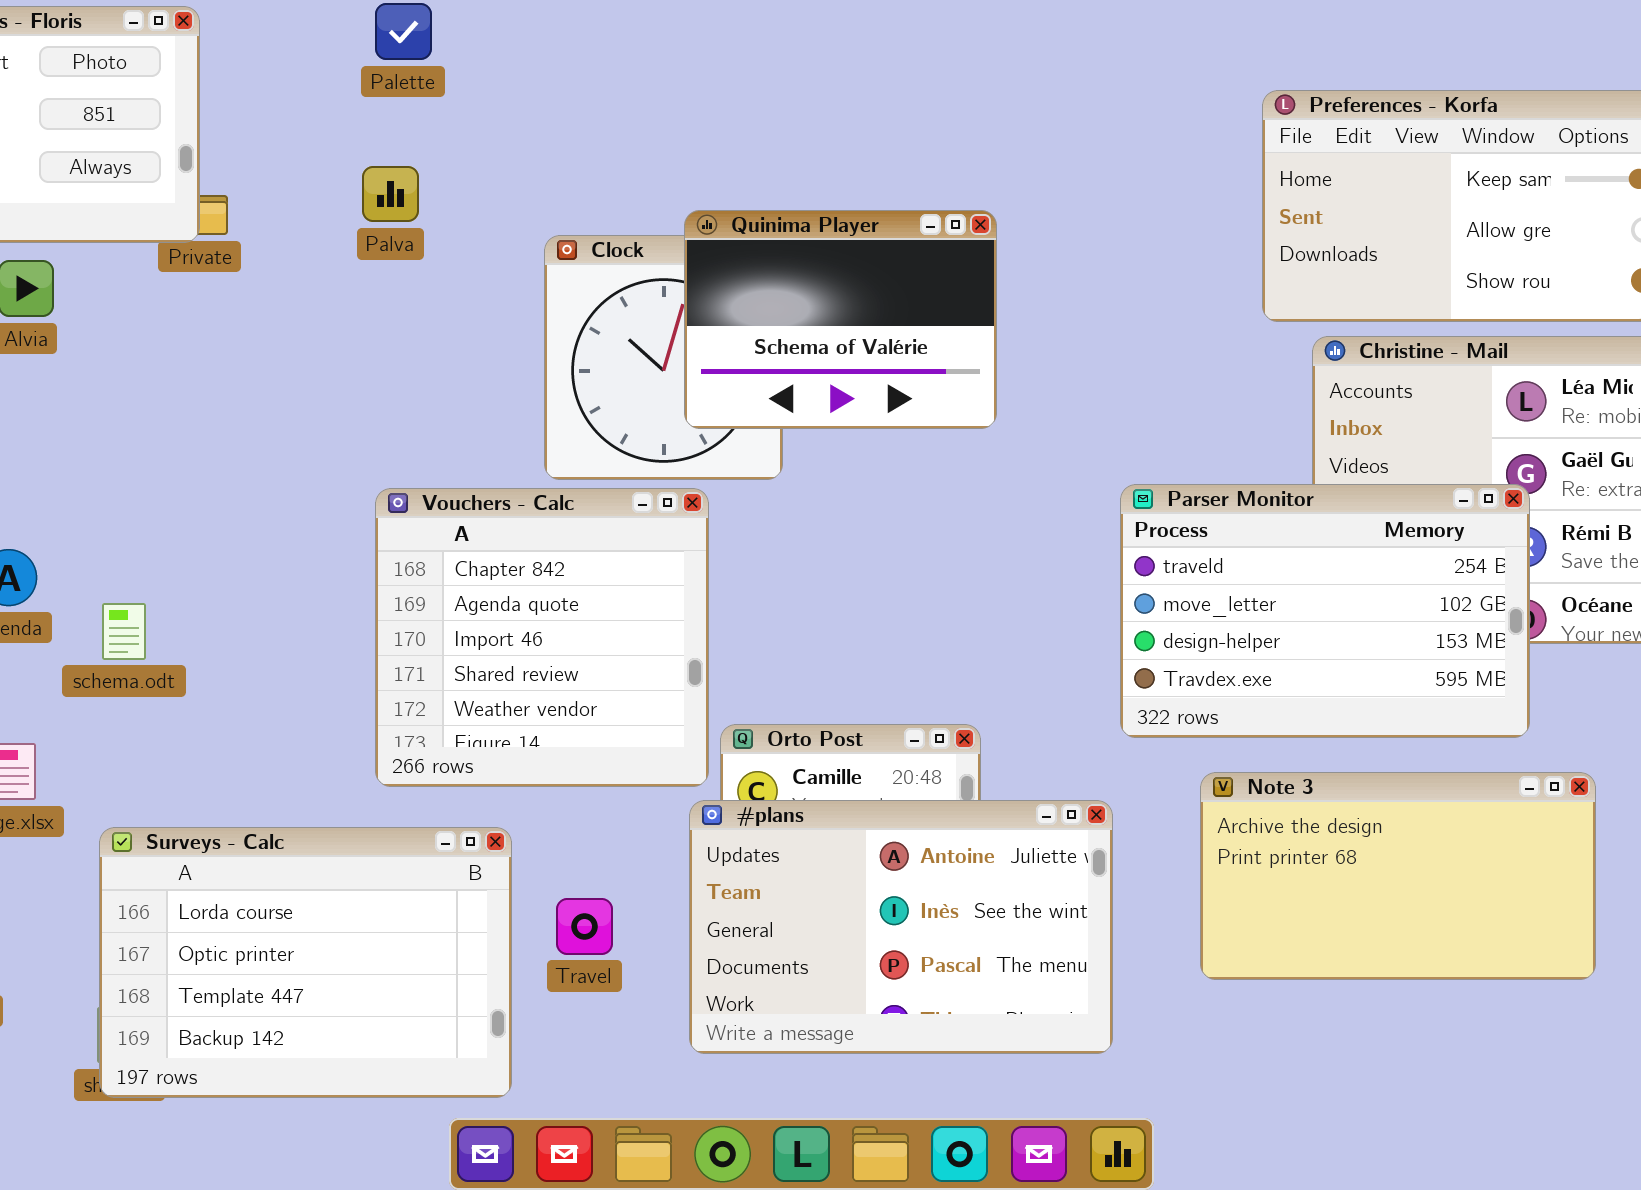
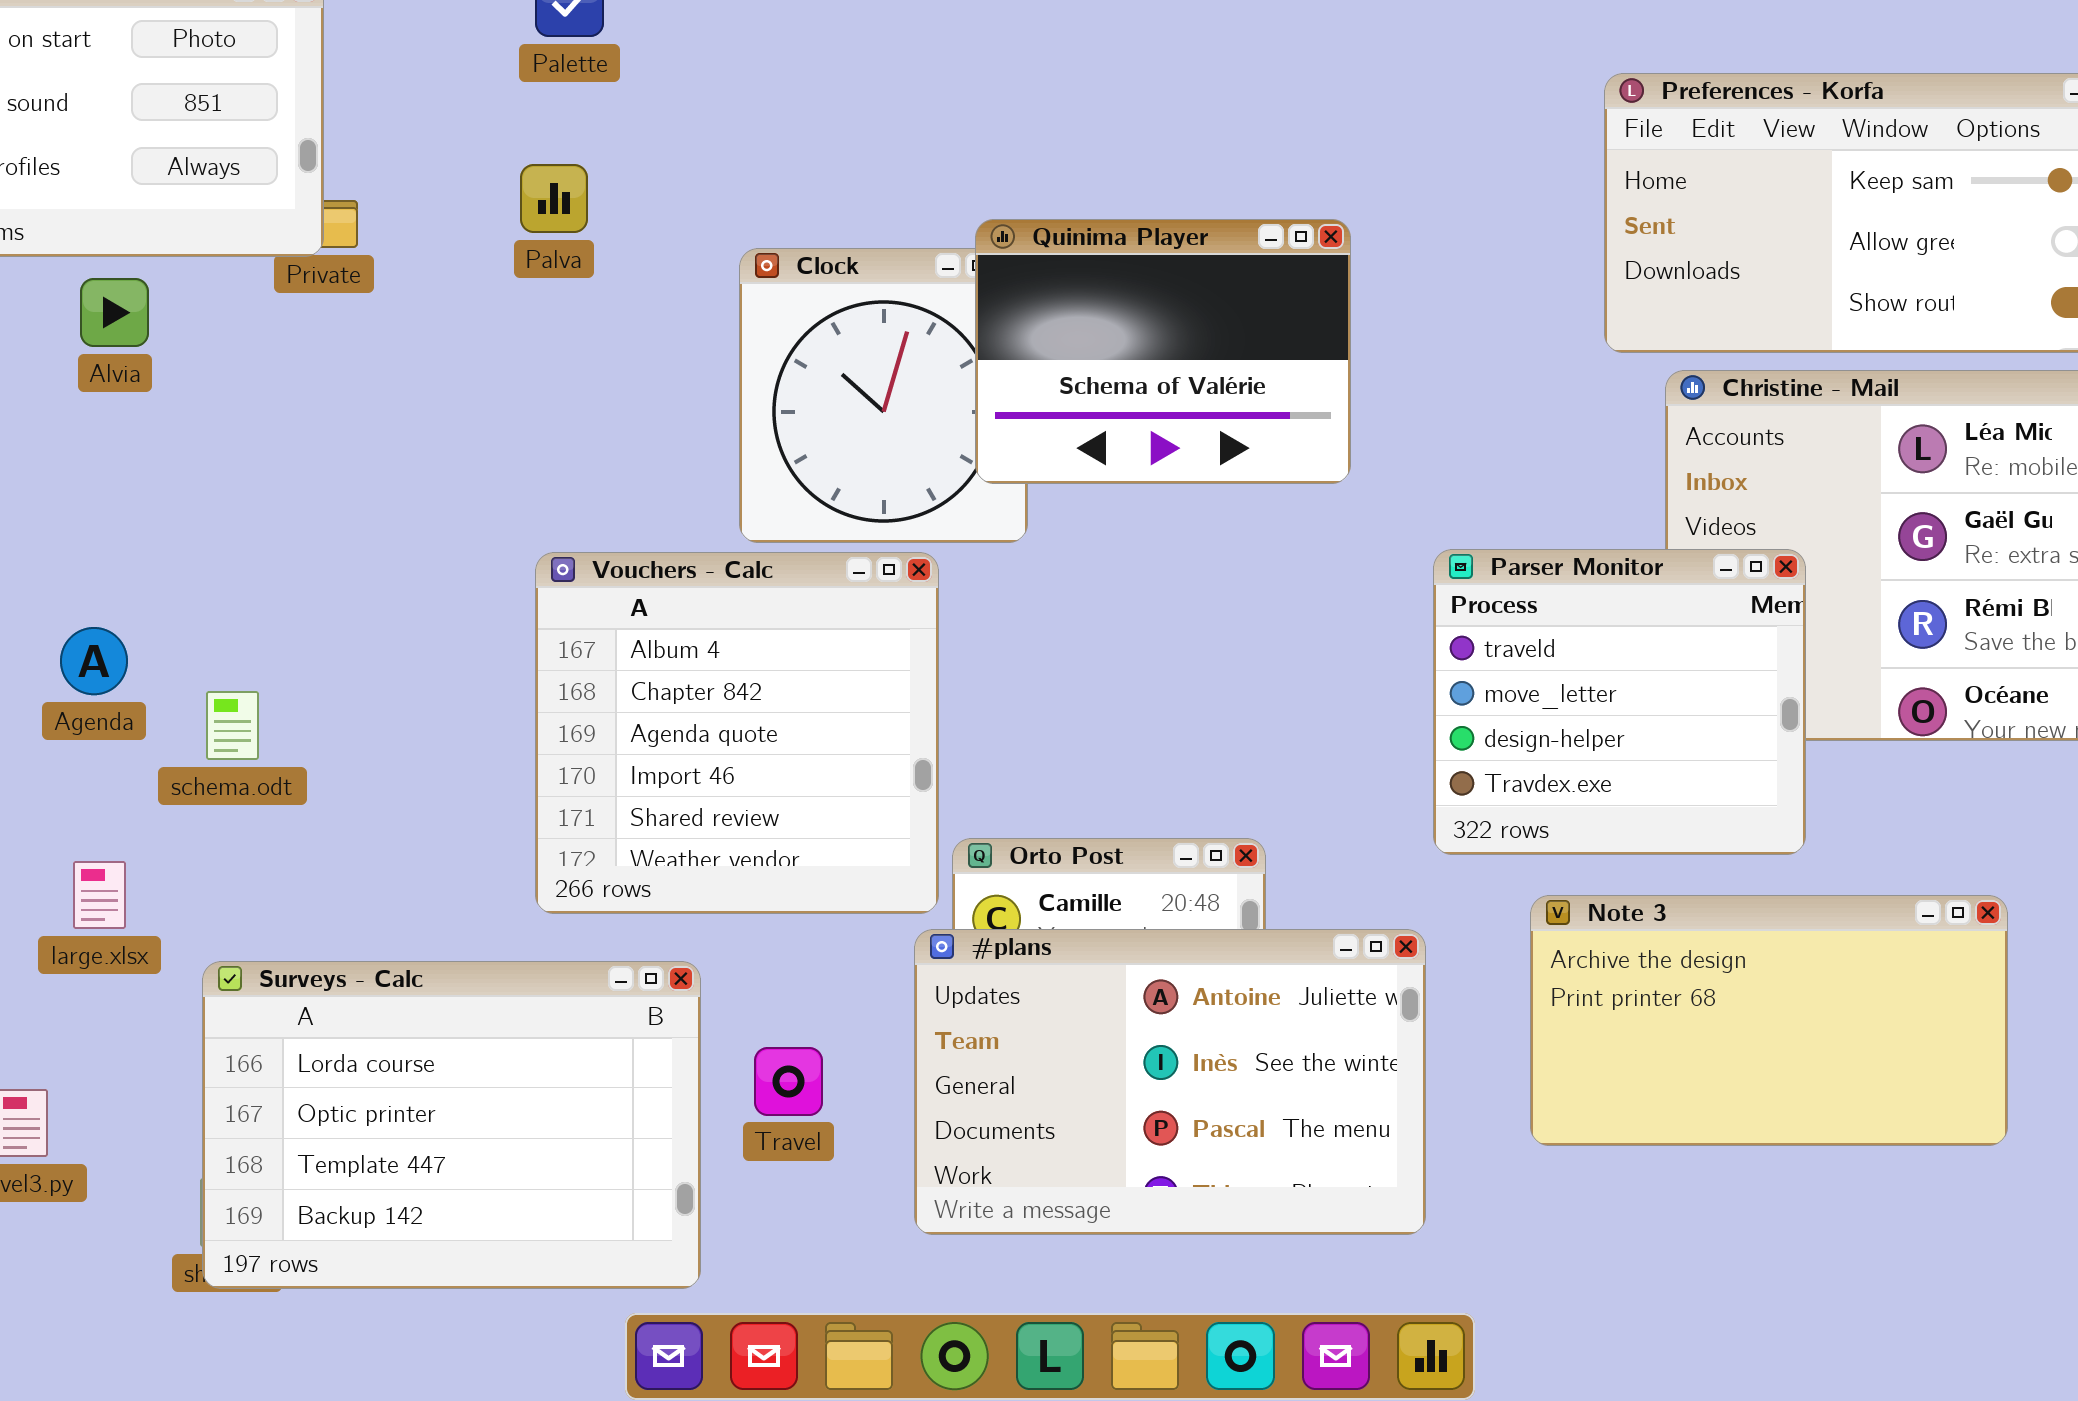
Quinima Player: [684,210,997,429] -> [975,219,1351,484], moved
Parser Monitor: [1120,484,1530,738] -> [1433,549,1806,855], resized
Vouchers - Calc: [375,488,709,787] -> [535,552,939,914], scrolled up 1 row

